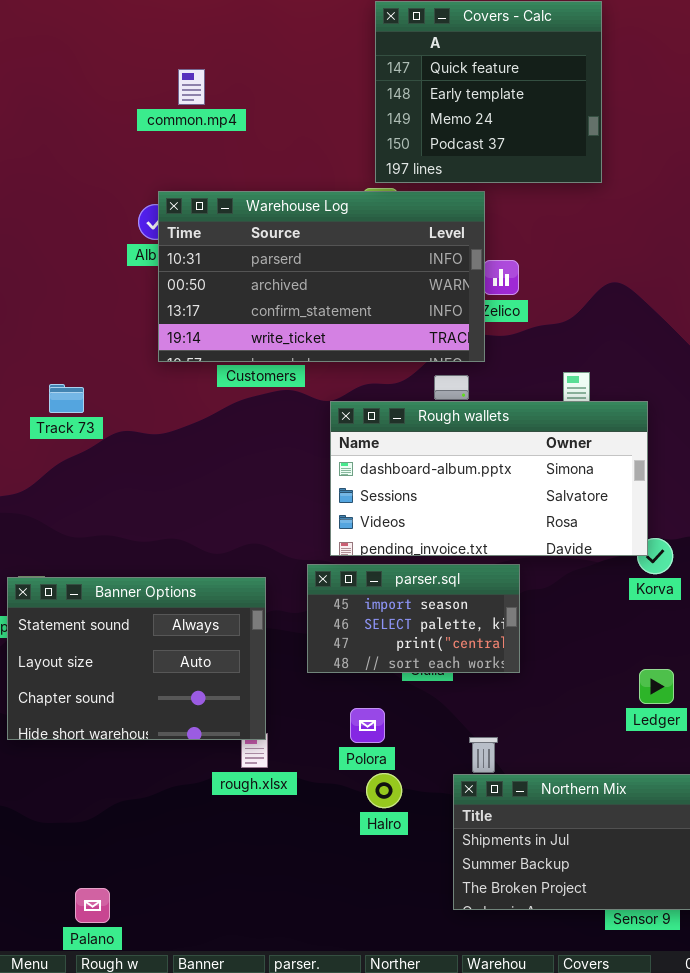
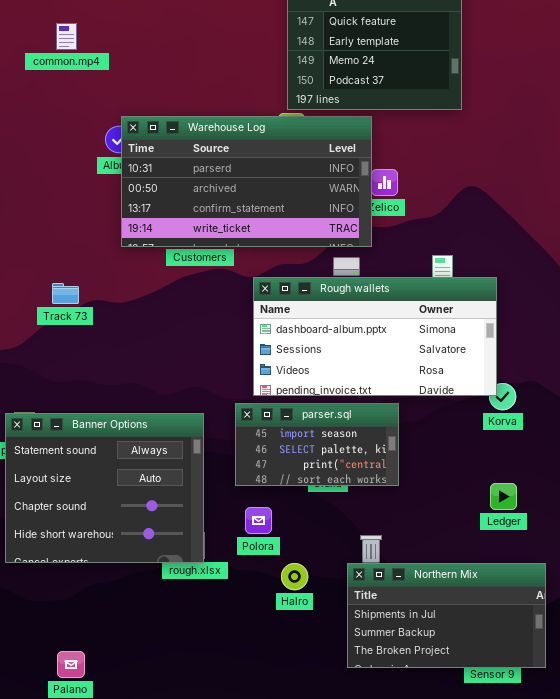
common.mp4: [178,69,205,105] -> [56,23,77,50], moved
Track 73: [49,384,84,413] -> [52,283,79,304], moved
Banner Options: [7,577,266,740] -> [5,413,204,563], resized
Polora: [350,708,385,743] -> [245,507,272,534], moved

